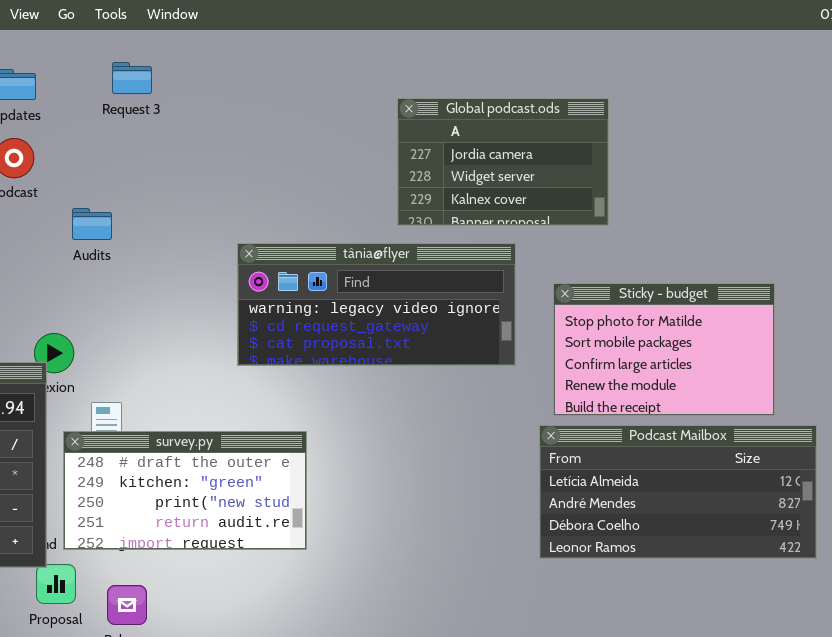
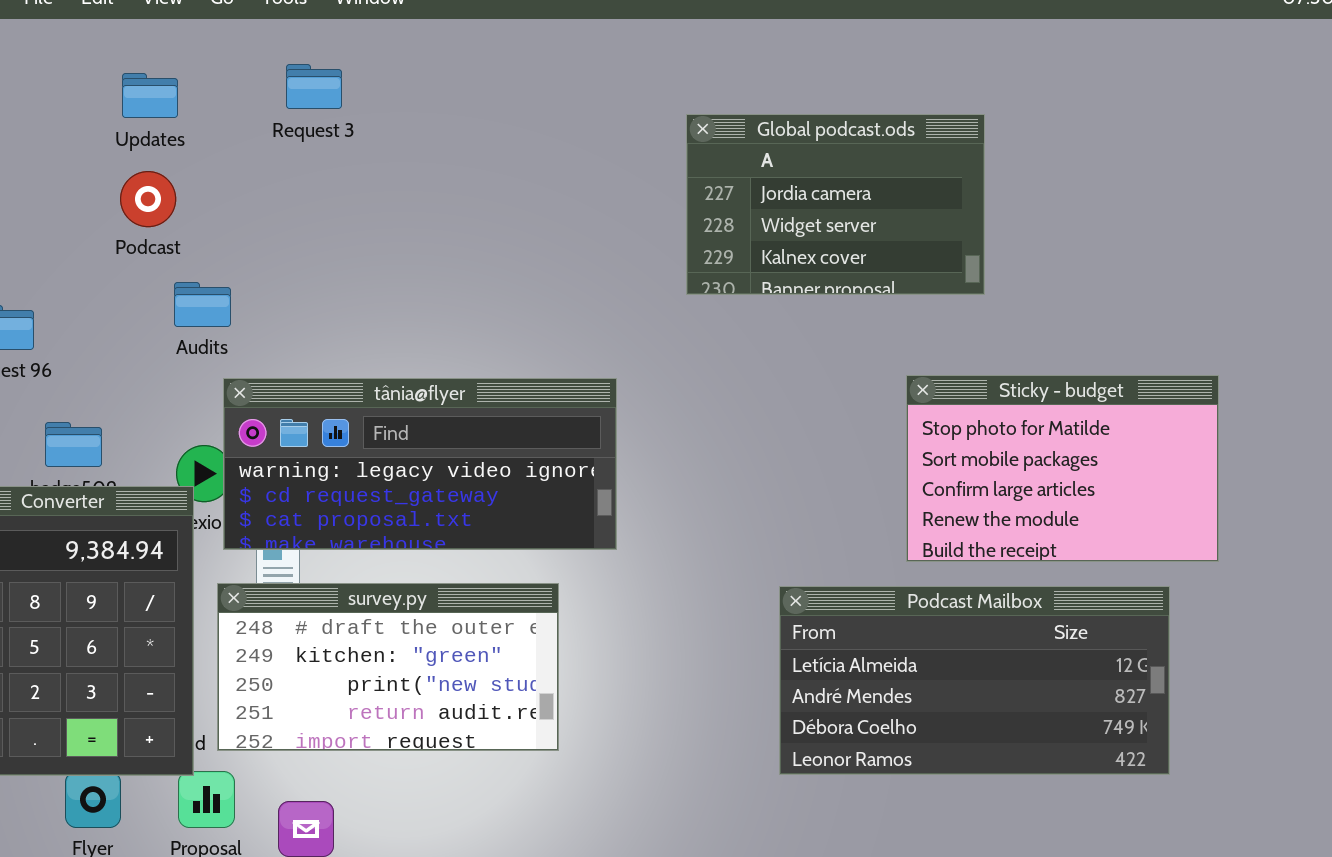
Audits: [72,208,112,240] -> [174,282,231,327], moved
tânia@flyer: [237,243,516,366] -> [223,378,617,550], moved
Podcast Mailbox: [539,425,817,559] -> [779,586,1170,775], moved

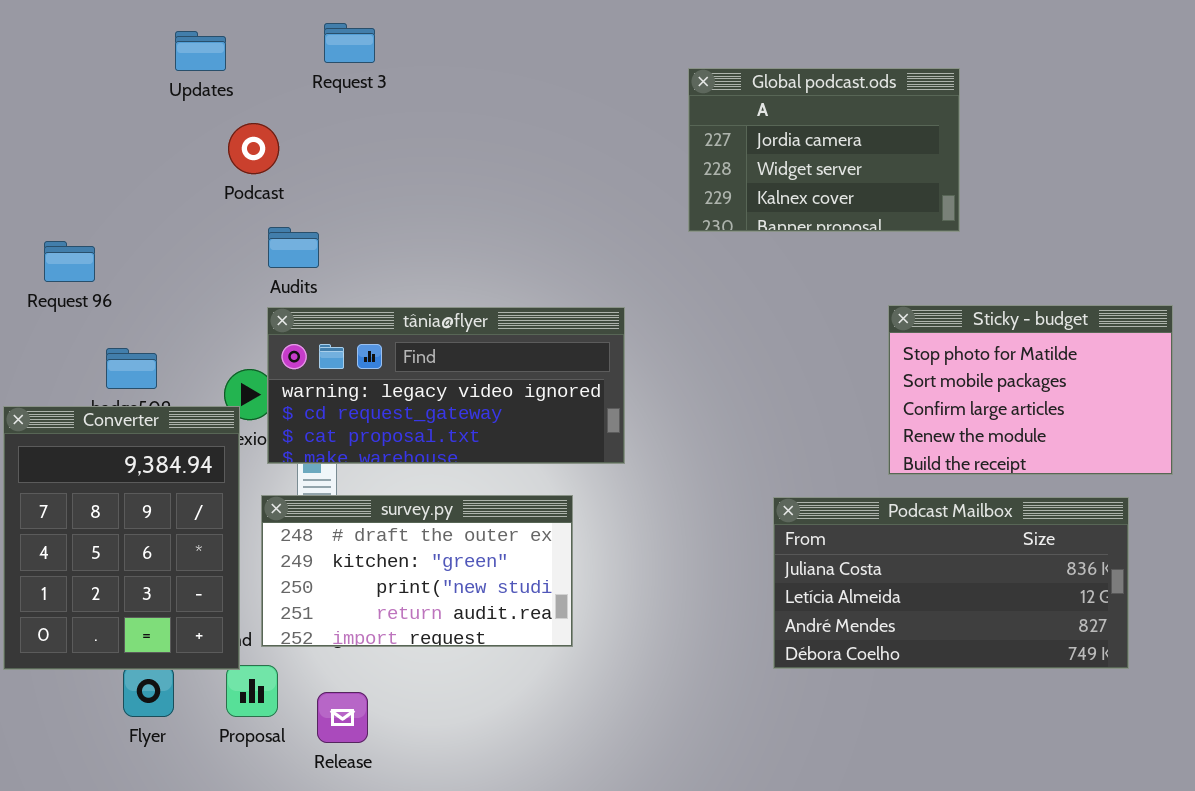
Podcast: [120,171,176,227] -> [228,123,279,174], moved
Audits: [174,282,231,327] -> [268,227,319,268], moved
Podcast Mailbox: [779,586,1170,775] -> [773,497,1129,669], scrolled up 1 row

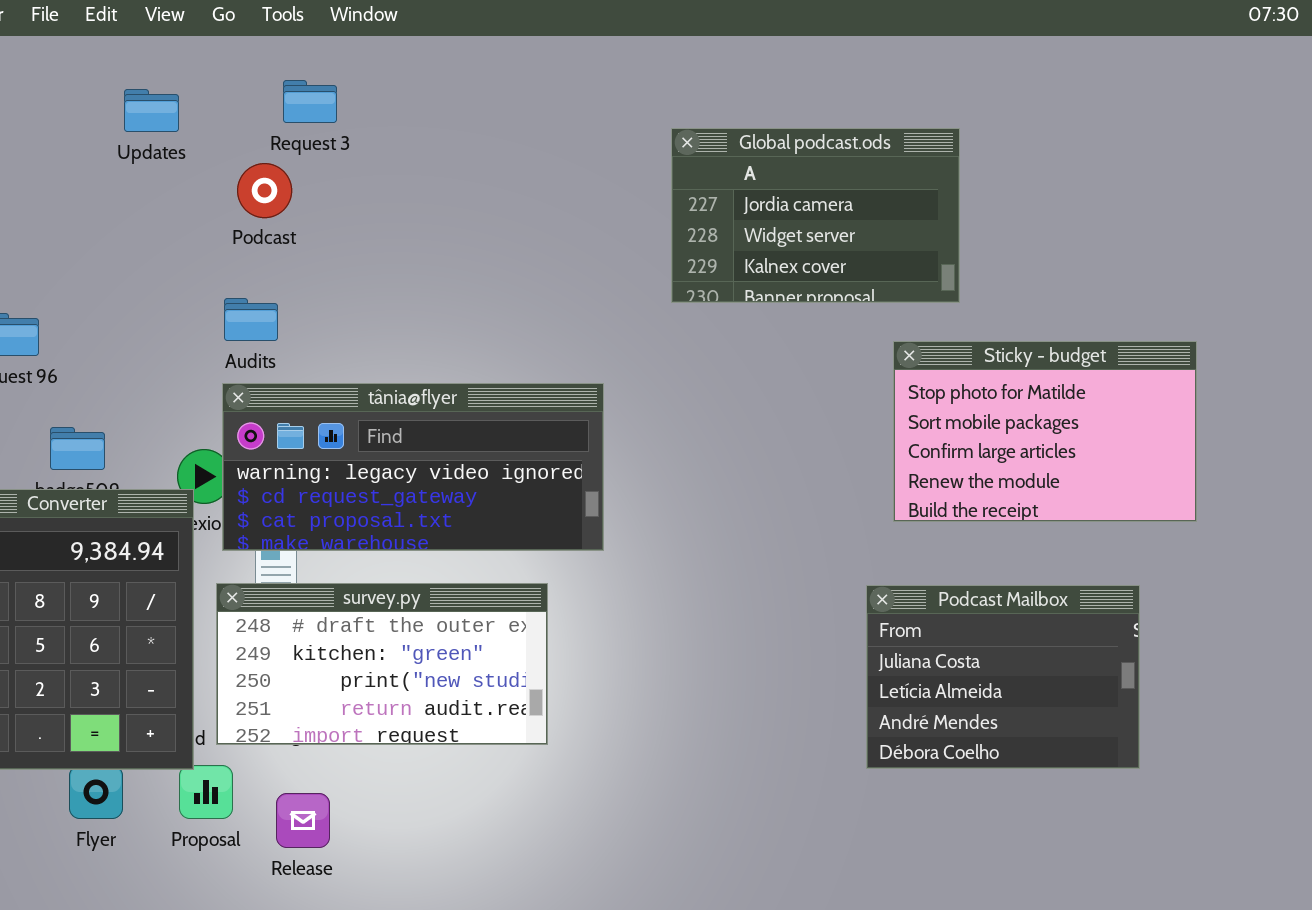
Podcast: [228,123,279,174] -> [237,163,292,218], moved
Sticky - budget: [888,305,1173,475] -> [893,341,1197,522], moved
Podcast Mailbox: [773,497,1129,669] -> [866,585,1140,769], resized

